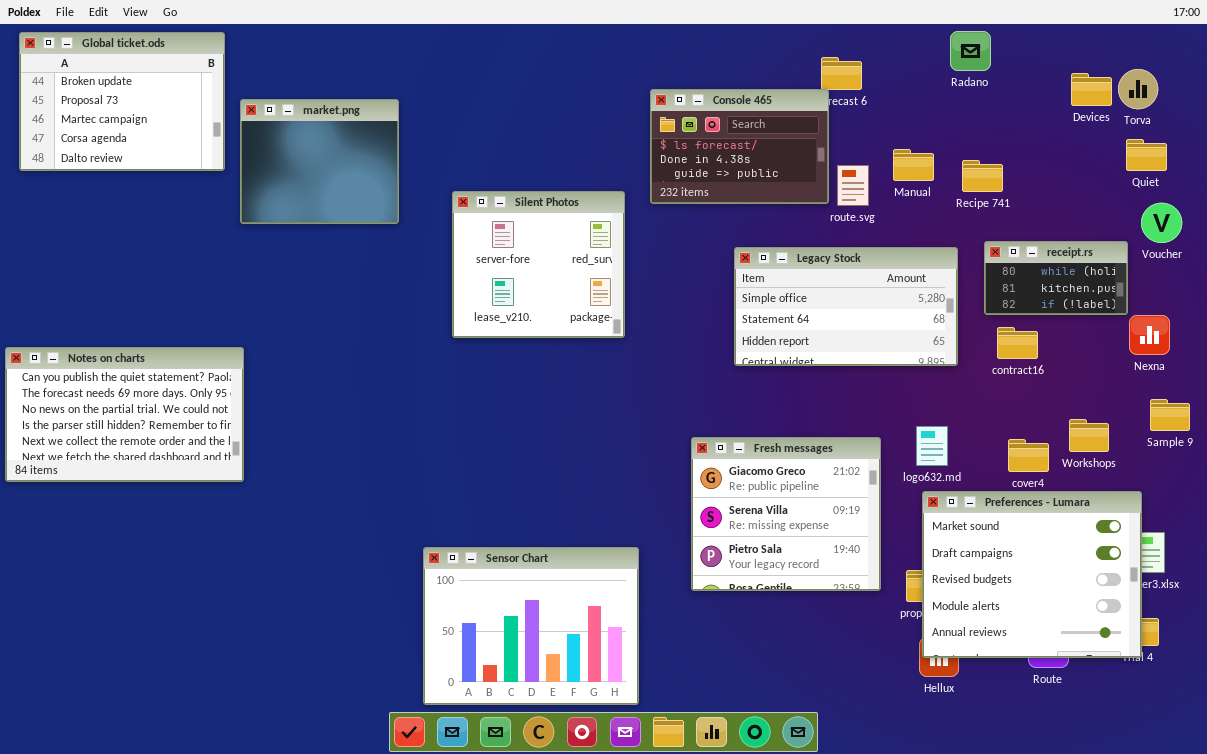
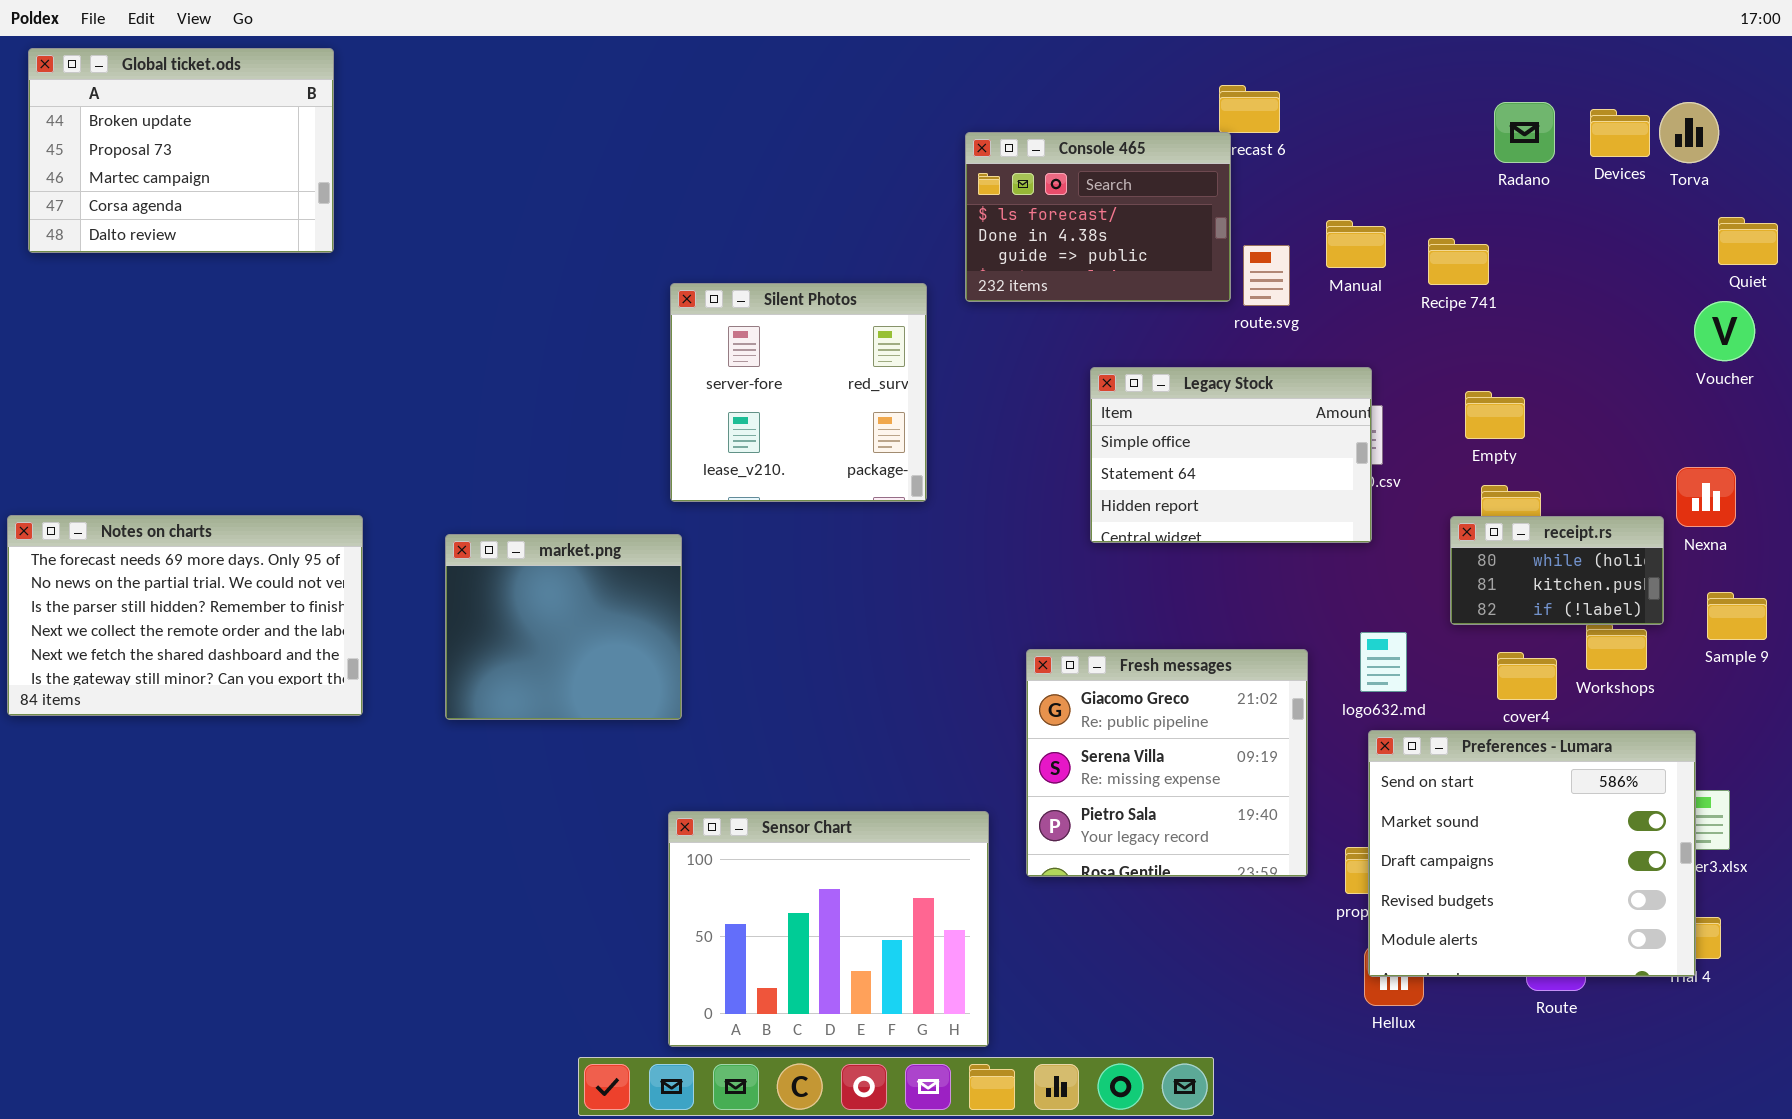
Radano: [950,31,991,71] -> [1494,102,1555,163], moved
market.png: [240,99,399,224] -> [445,534,682,720], moved
Quiet: [1126,139,1167,171] -> [1718,217,1778,265], moved
receipt.rs: [984,241,1128,315] -> [1450,516,1664,625], moved
Legacy Stock: [734,247,958,366] -> [1090,367,1372,543], resized
Notes on charts: [5,347,244,482] -> [7,515,363,716], scrolled down 1 row
Preferences - Lumara: [922,491,1142,658] -> [1368,730,1696,977], scrolled up 1 row
Sensor Chart: [423,547,639,705] -> [668,811,989,1047], moved

